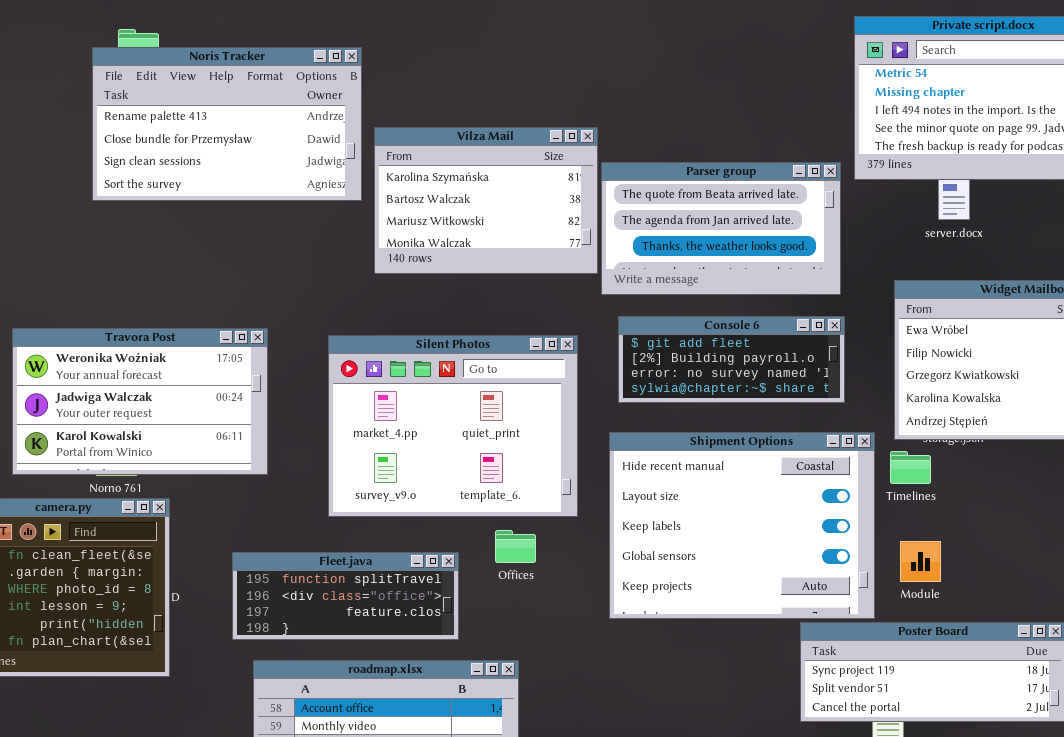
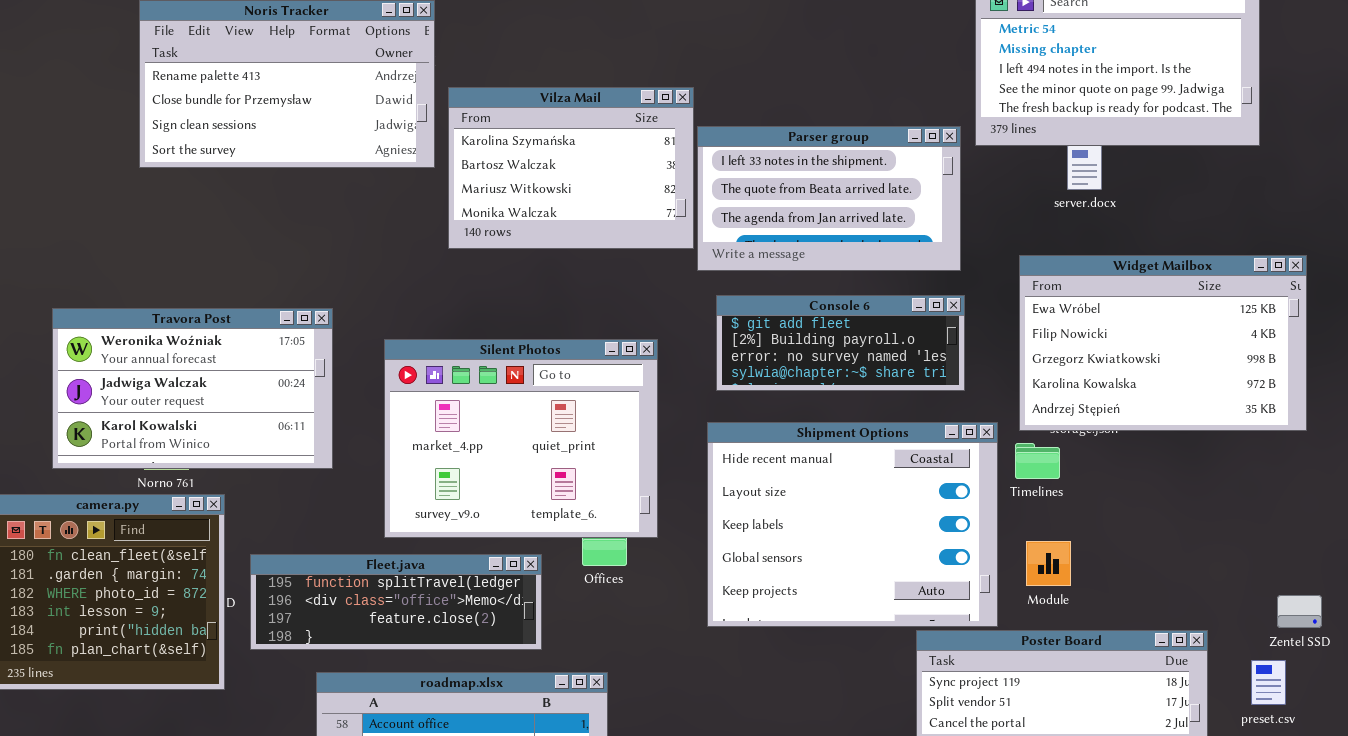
Parser group: [601,162,841,295] -> [697,126,961,271], scrolled up 1 row
Silent Photos: [328,335,578,517] -> [384,339,658,538], moved
Fleet.java: [232,552,459,640] -> [250,554,542,650], resized

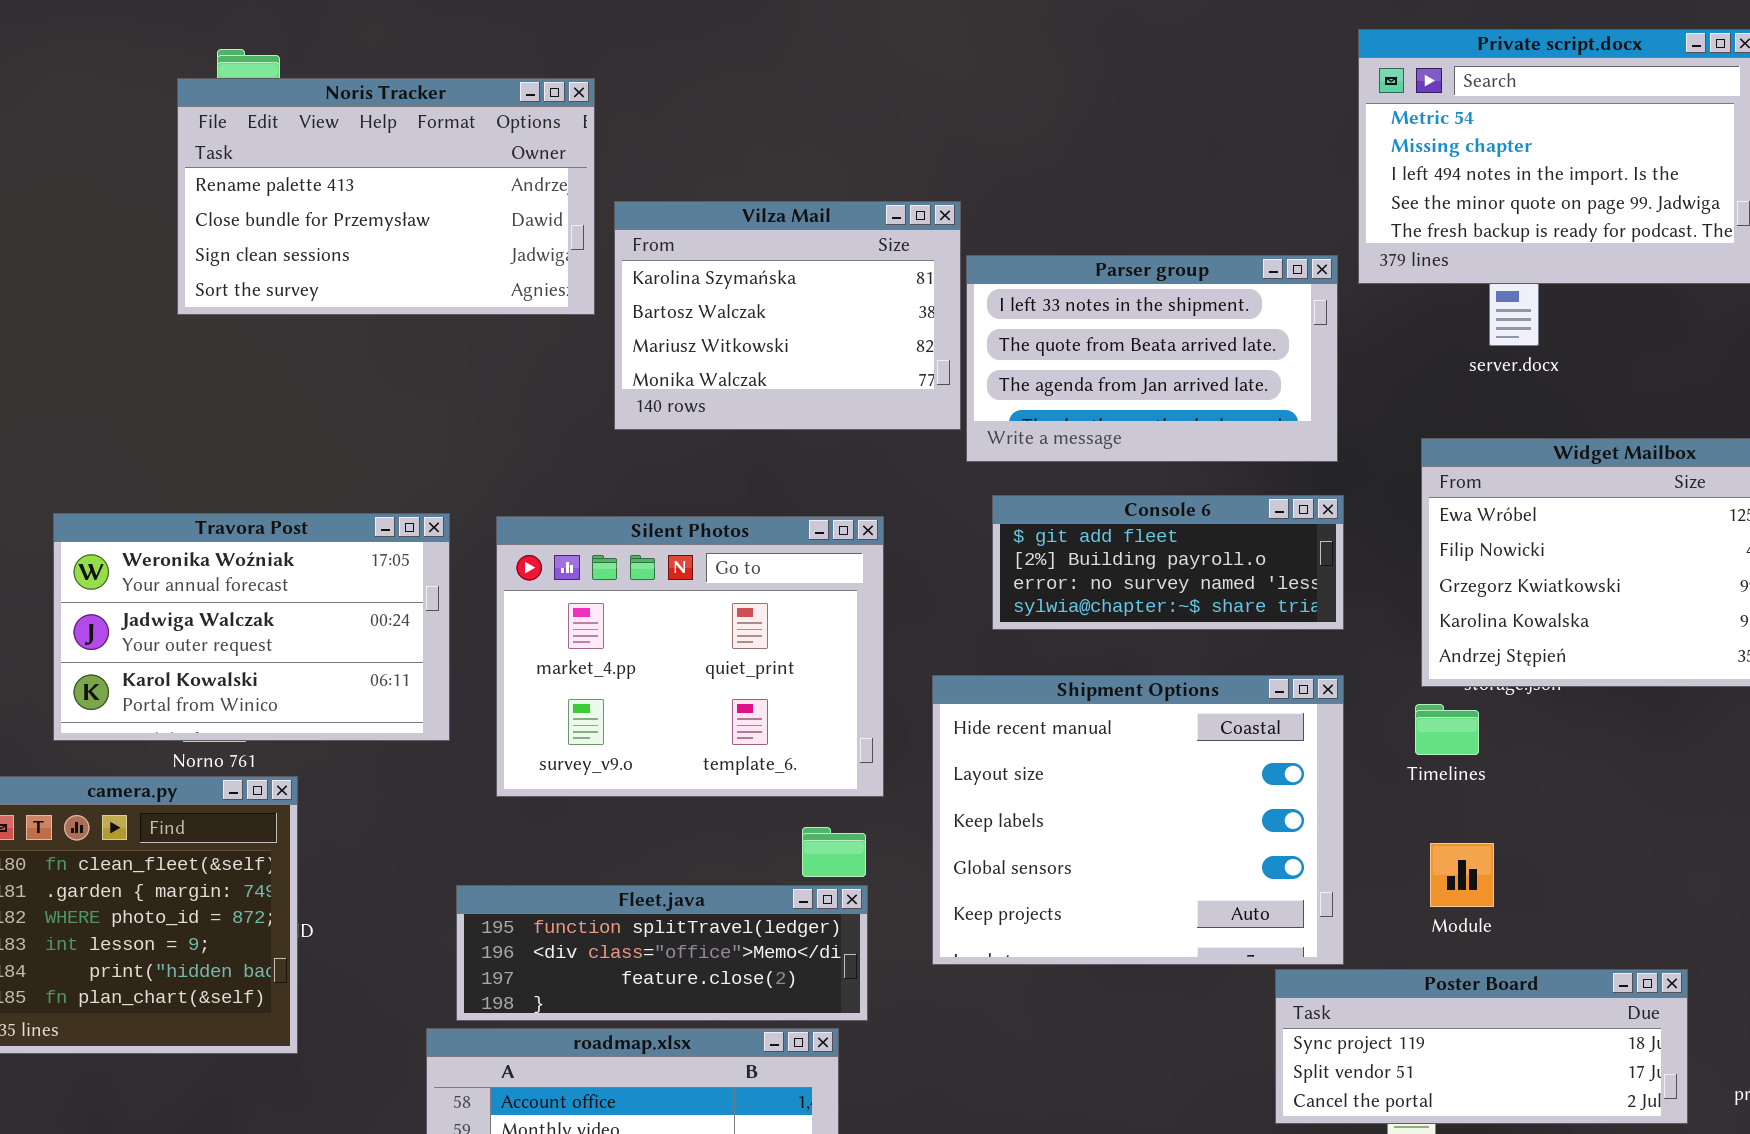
Silent Photos: [384,339,658,538] -> [496,516,884,797], moved
Shipment Options: [707,422,998,627] -> [932,675,1344,965], moved
Fleet.java: [250,554,542,650] -> [456,885,868,1021], moved

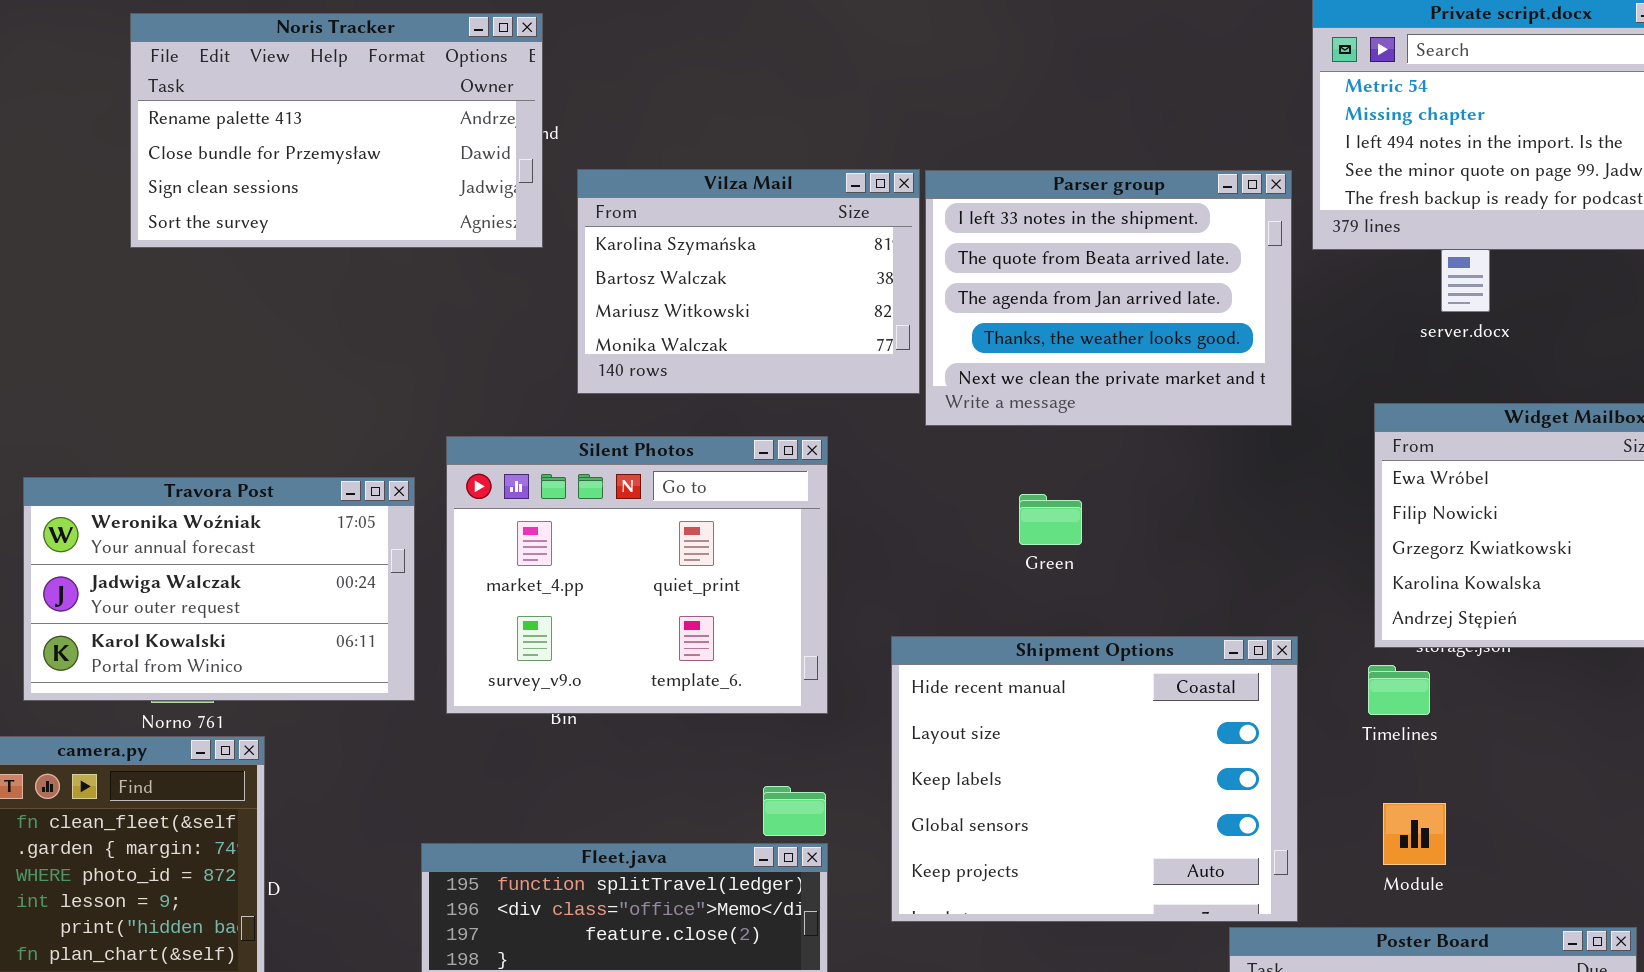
Noris Tracker: [177,78,595,315] -> [130,13,543,248], moved
Parser group: [966,255,1338,462] -> [925,170,1292,426], resized
Console 6: [992,495,1344,630] -> none, closed
Silent Photos: [496,516,884,797] -> [446,436,828,714], moved

